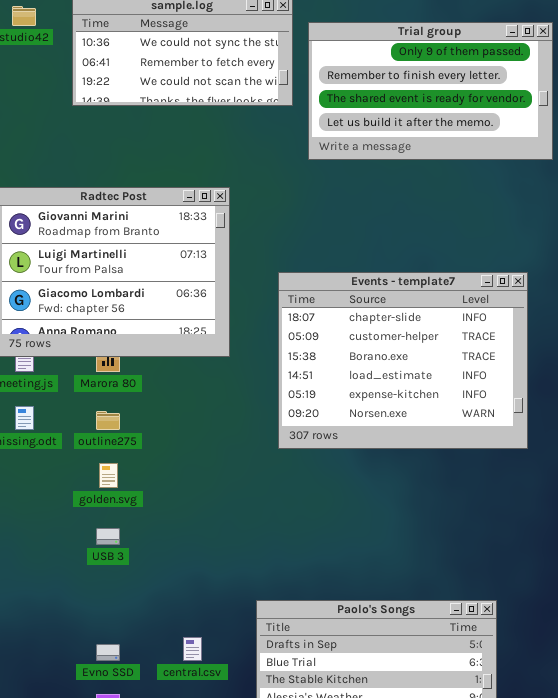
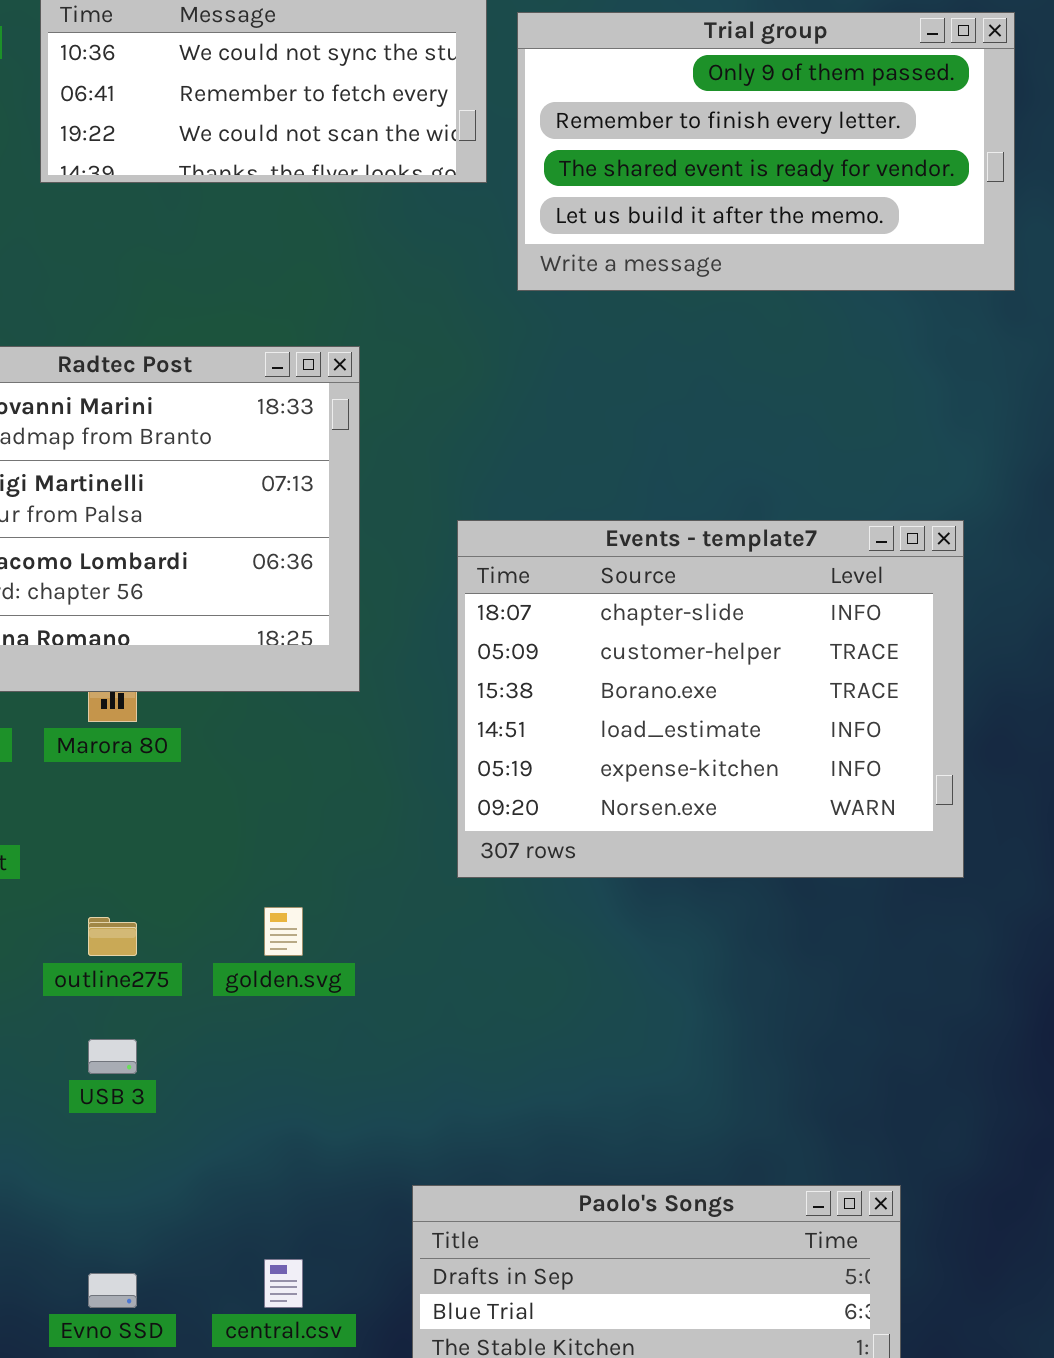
outline275: [96,411,120,430] -> [88,917,137,956], moved
golden.svg: [99,463,118,488] -> [264,907,303,956], moved

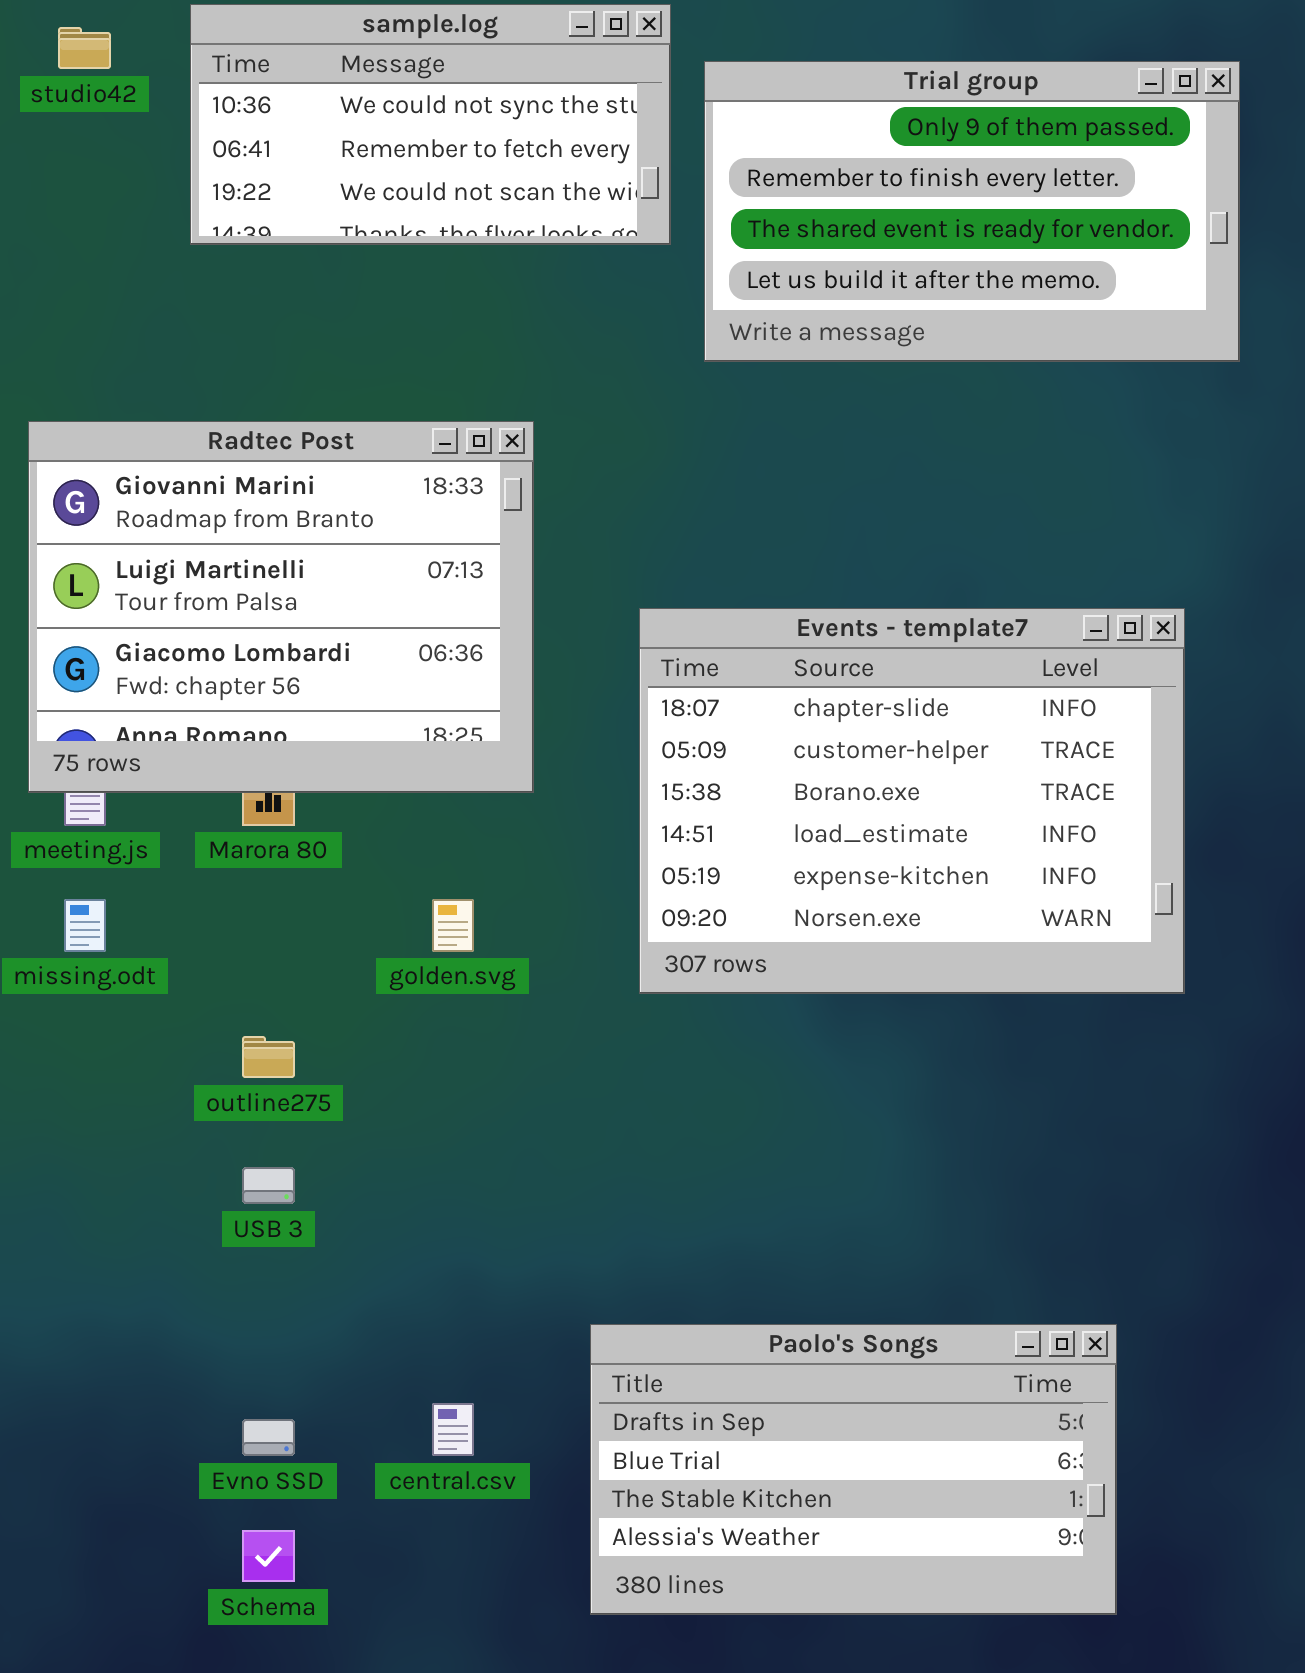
golden.svg: [264,907,303,956] -> [432,899,474,952], moved

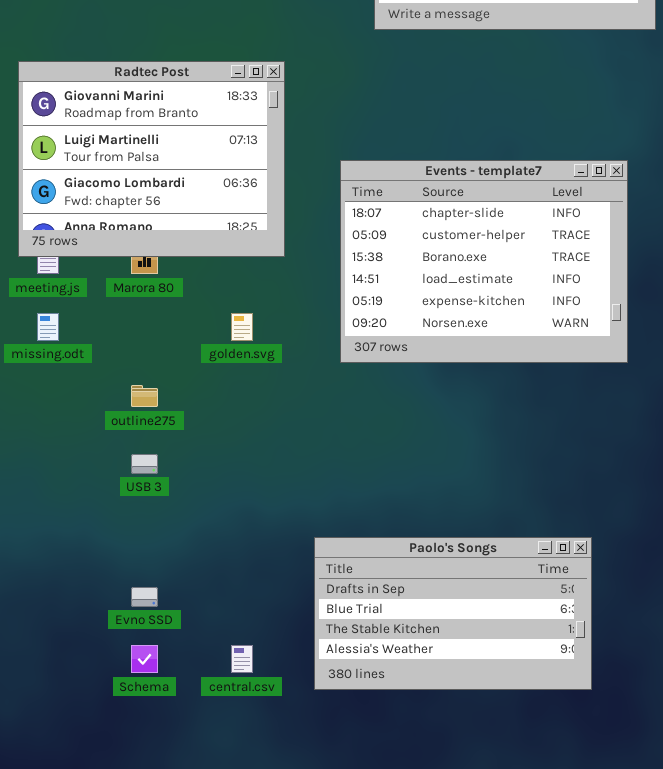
central.csv: [432,1403,474,1456] -> [231,645,253,673], moved

